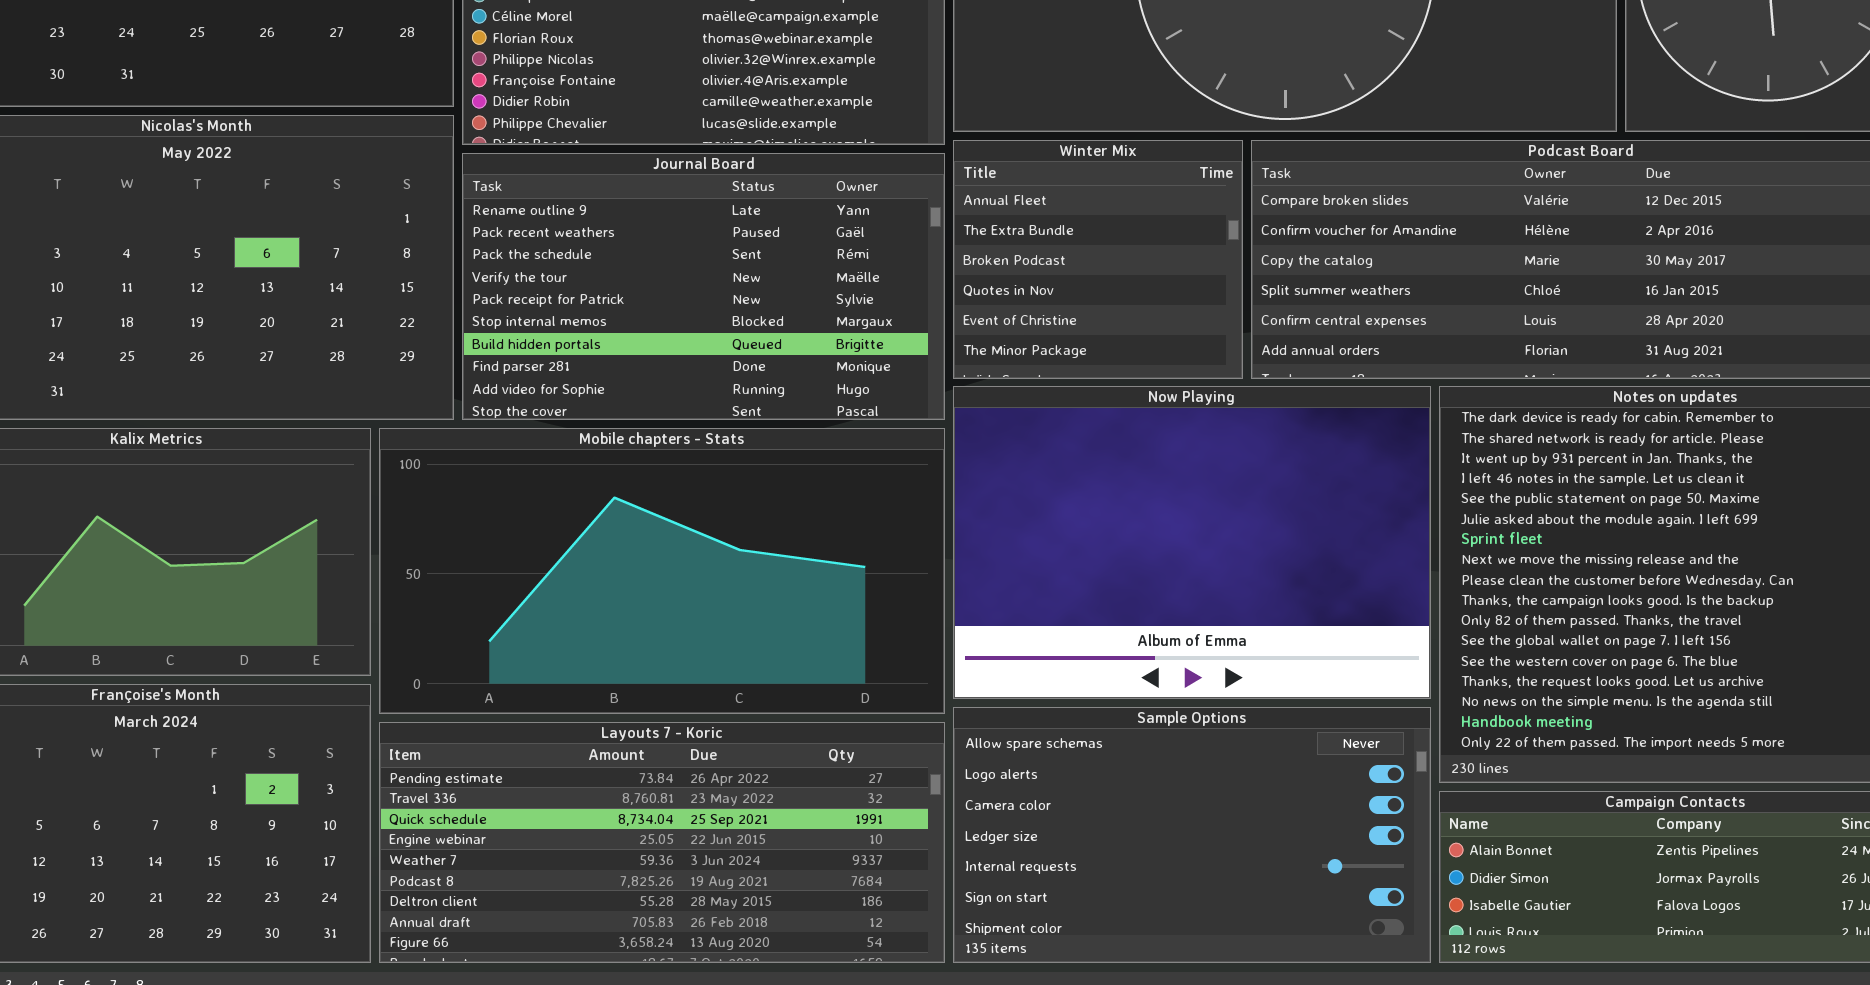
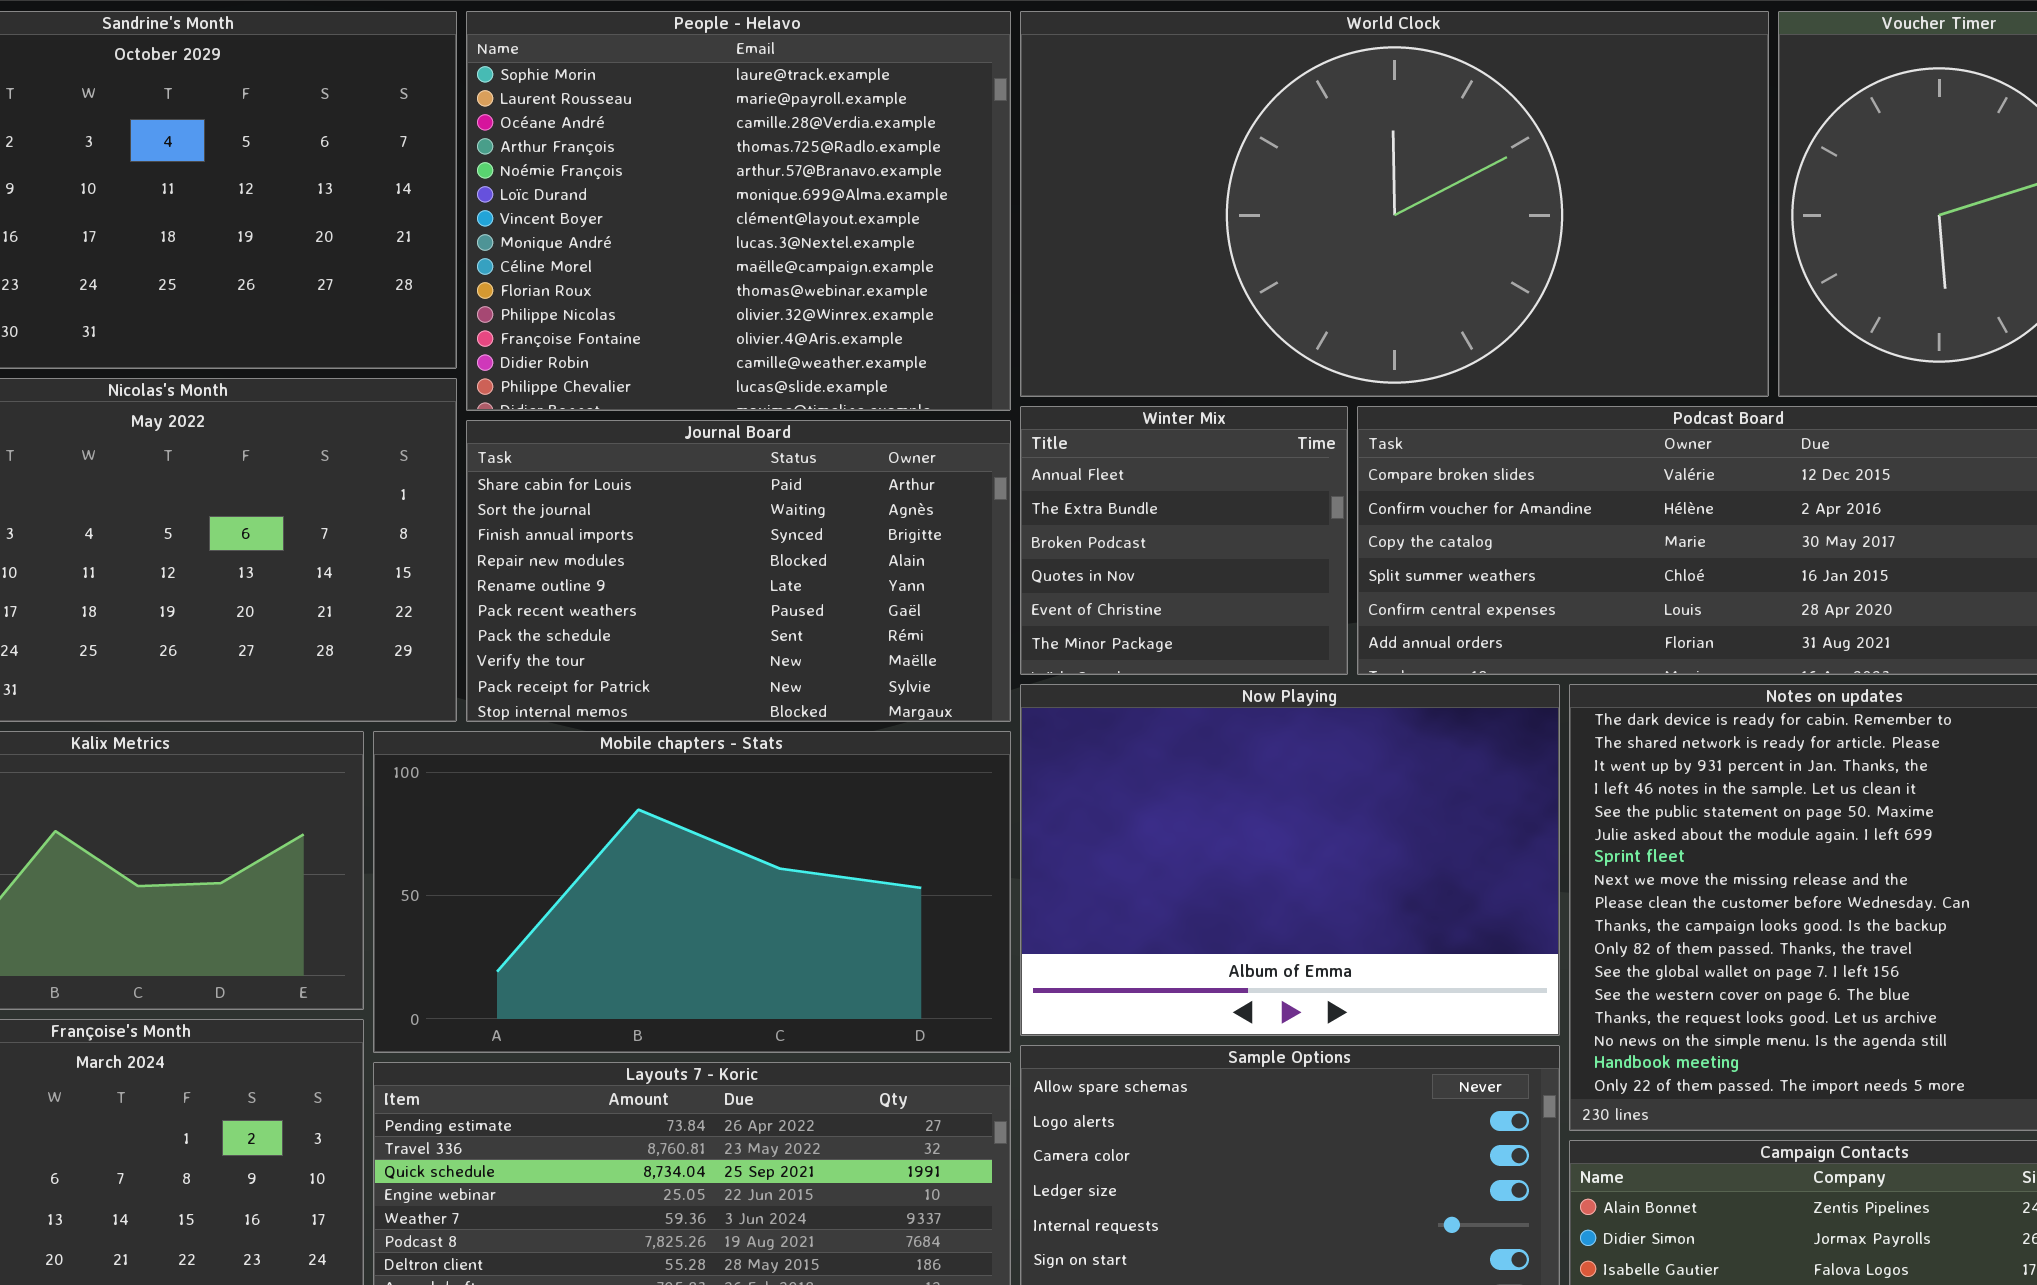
Journal Board: [462,153,945,420] -> [466,420,1011,722], scrolled up 4 rows

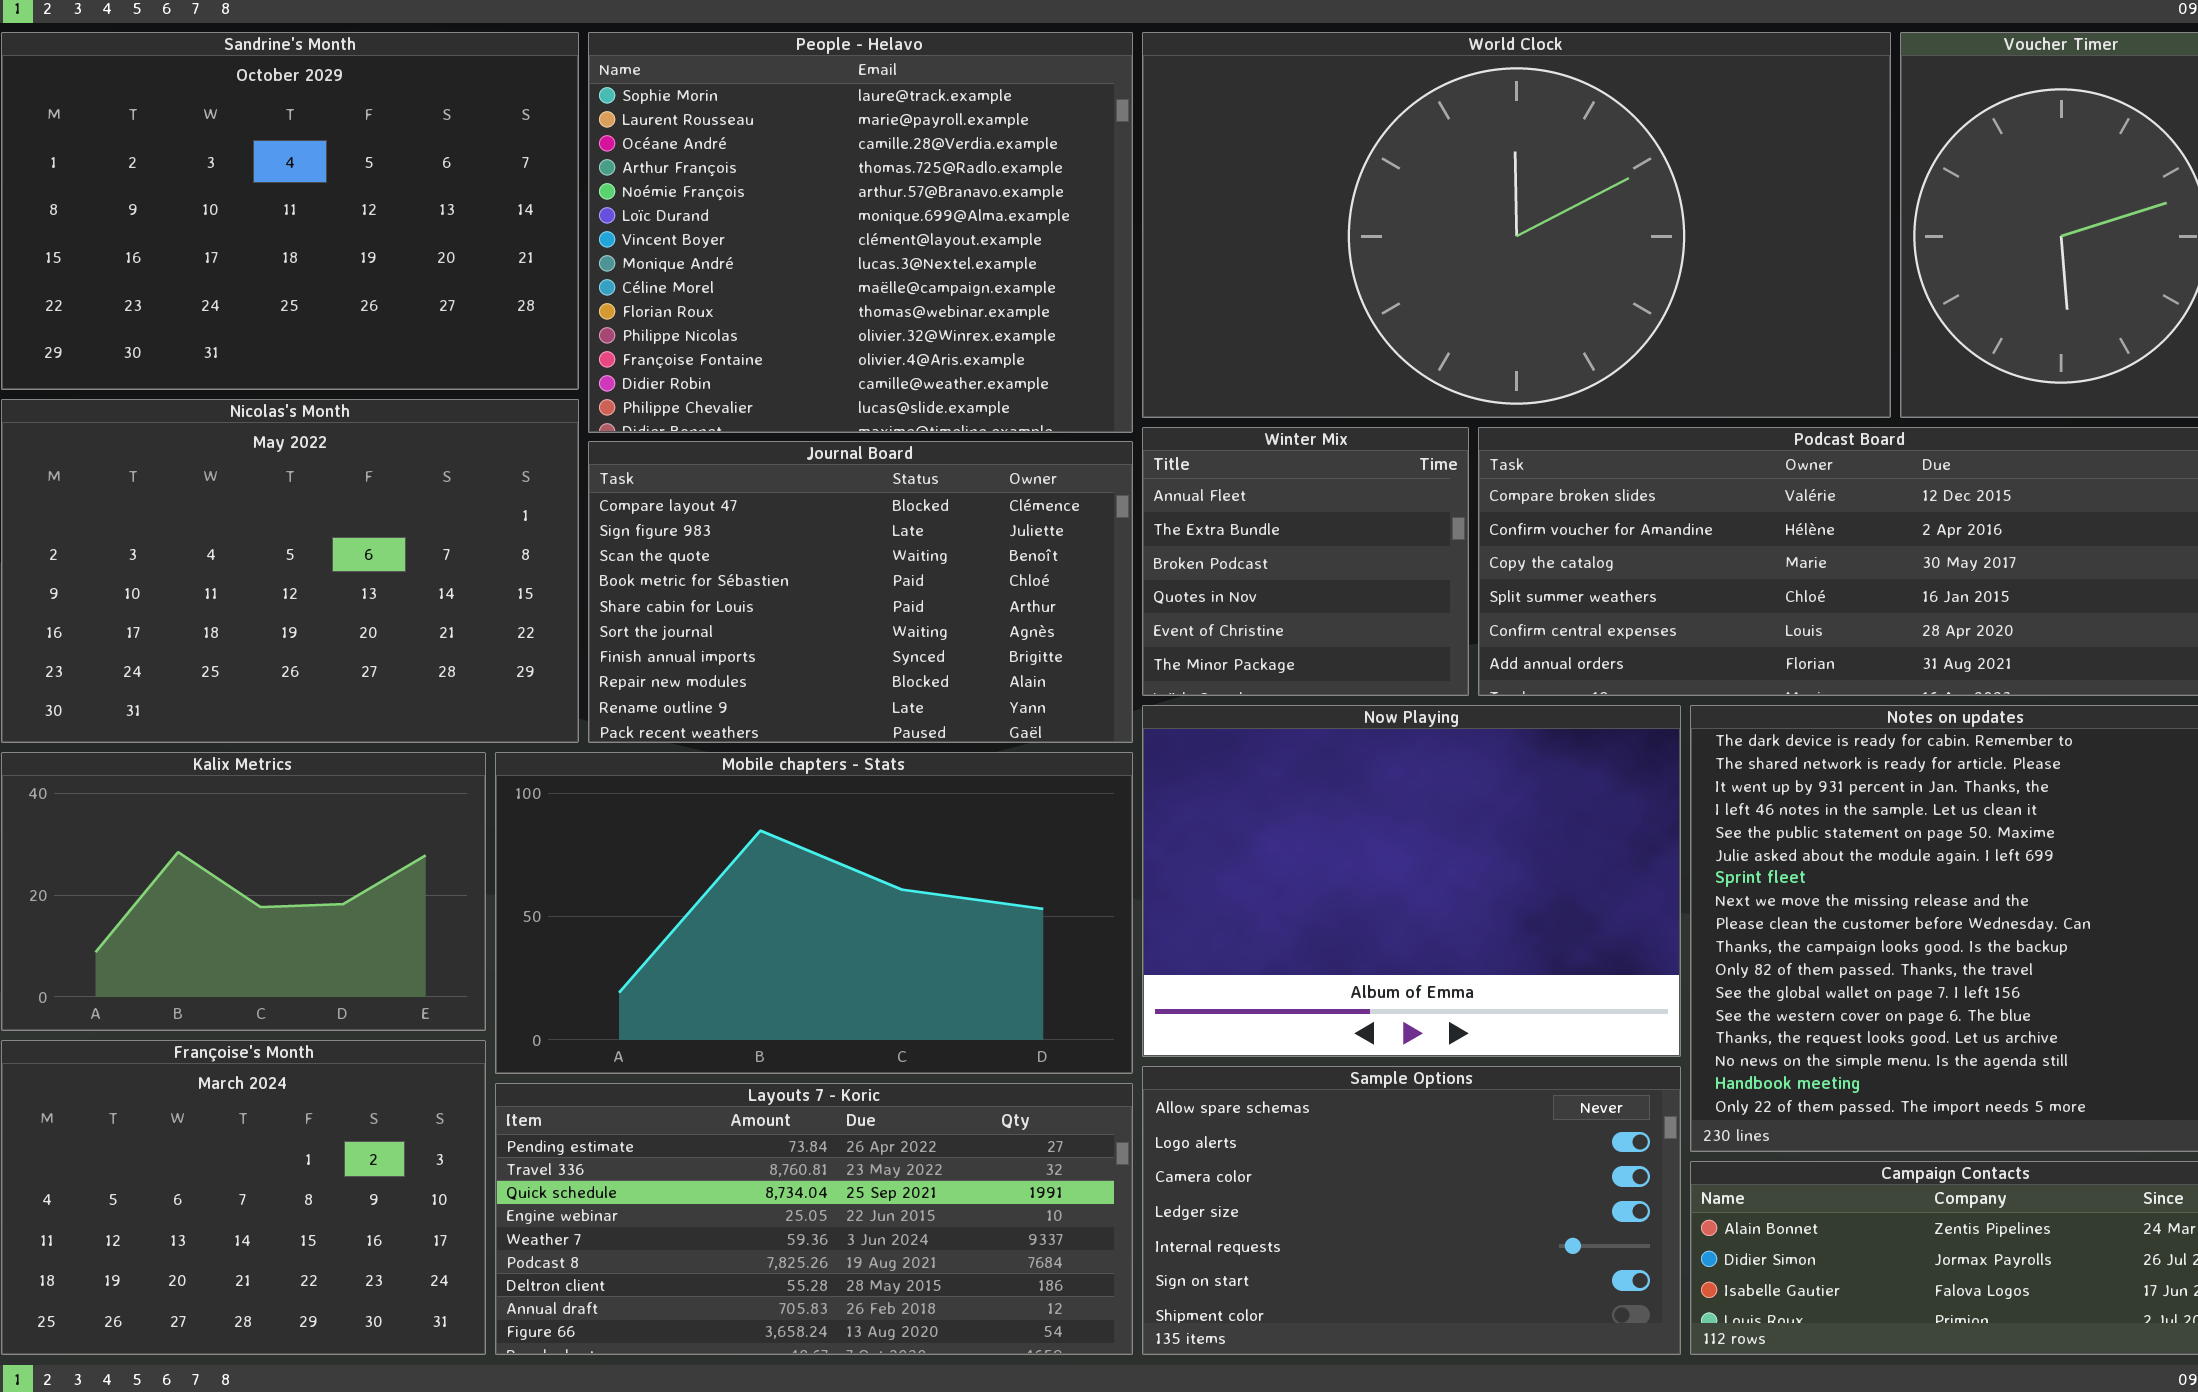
Journal Board: [466,420,1011,722] -> [588,441,1133,743], scrolled up 4 rows

